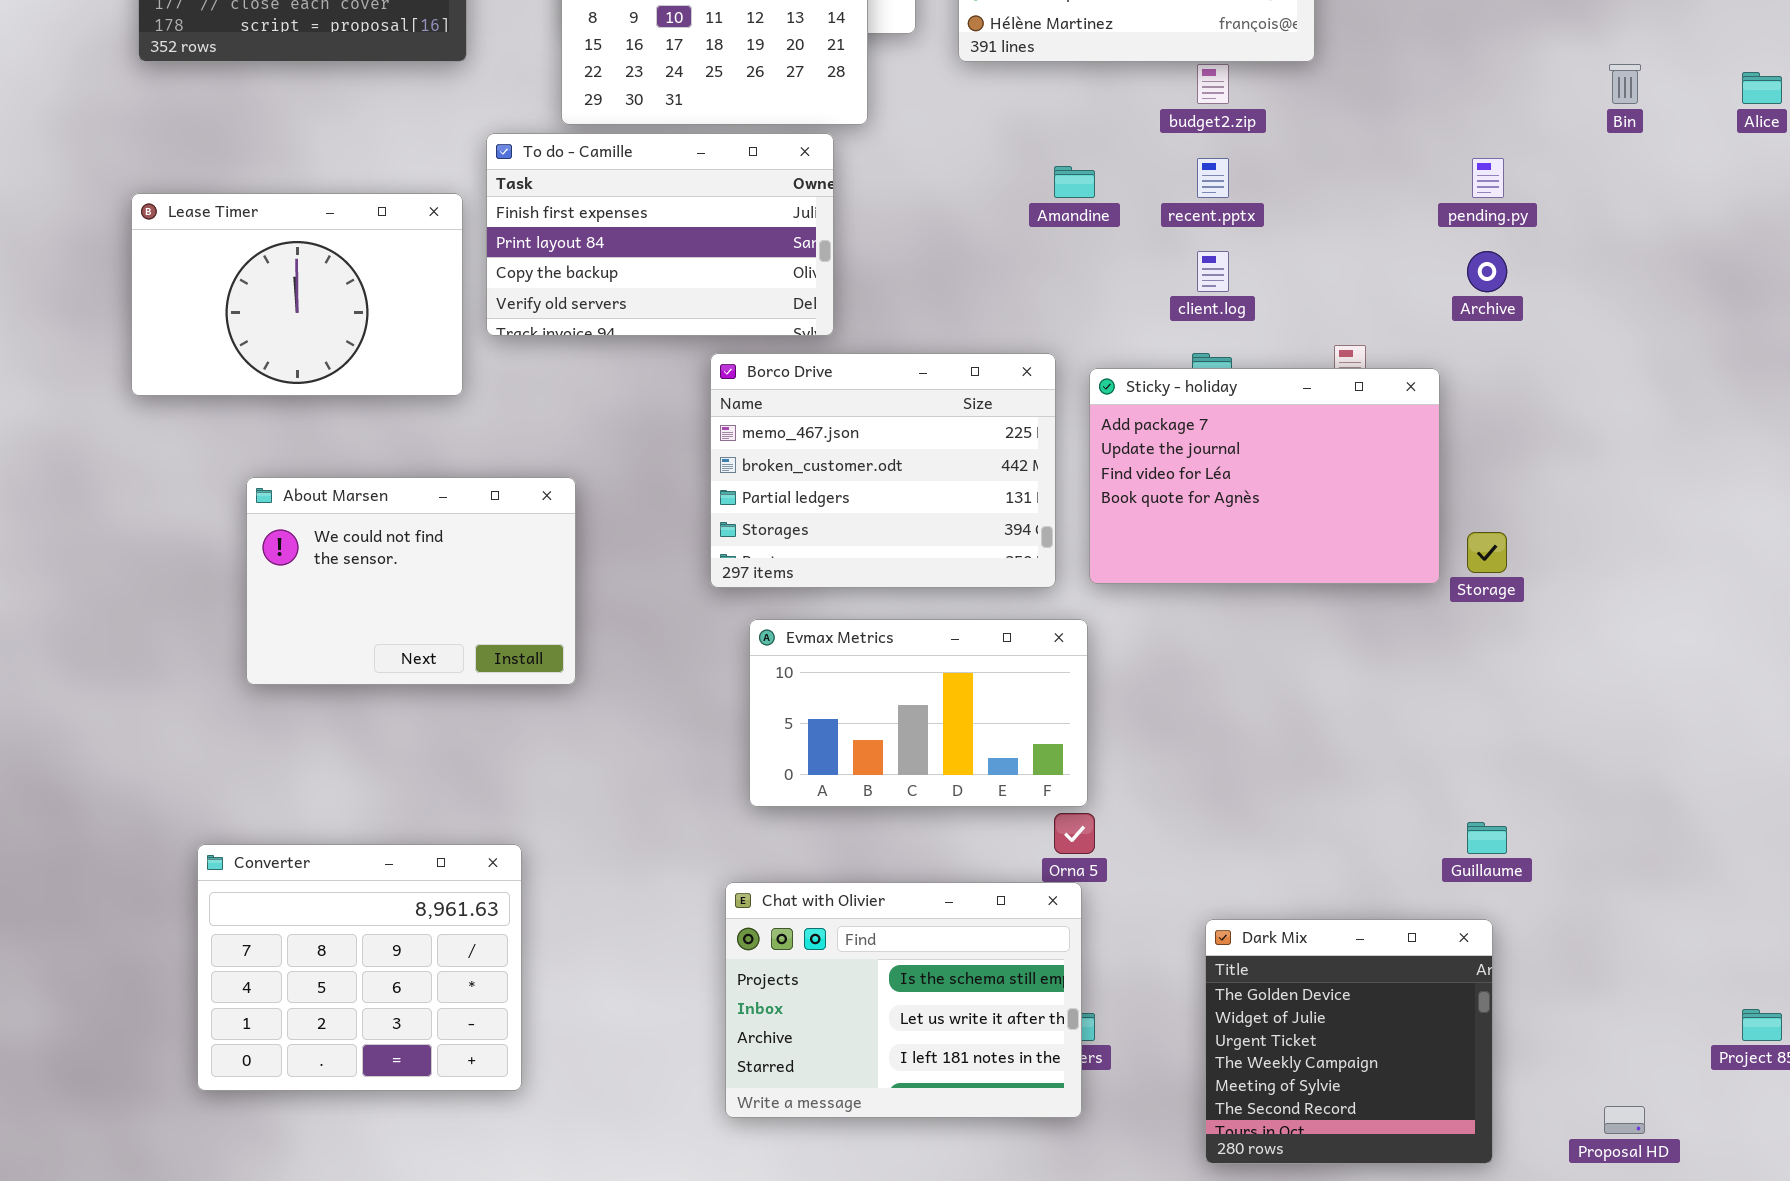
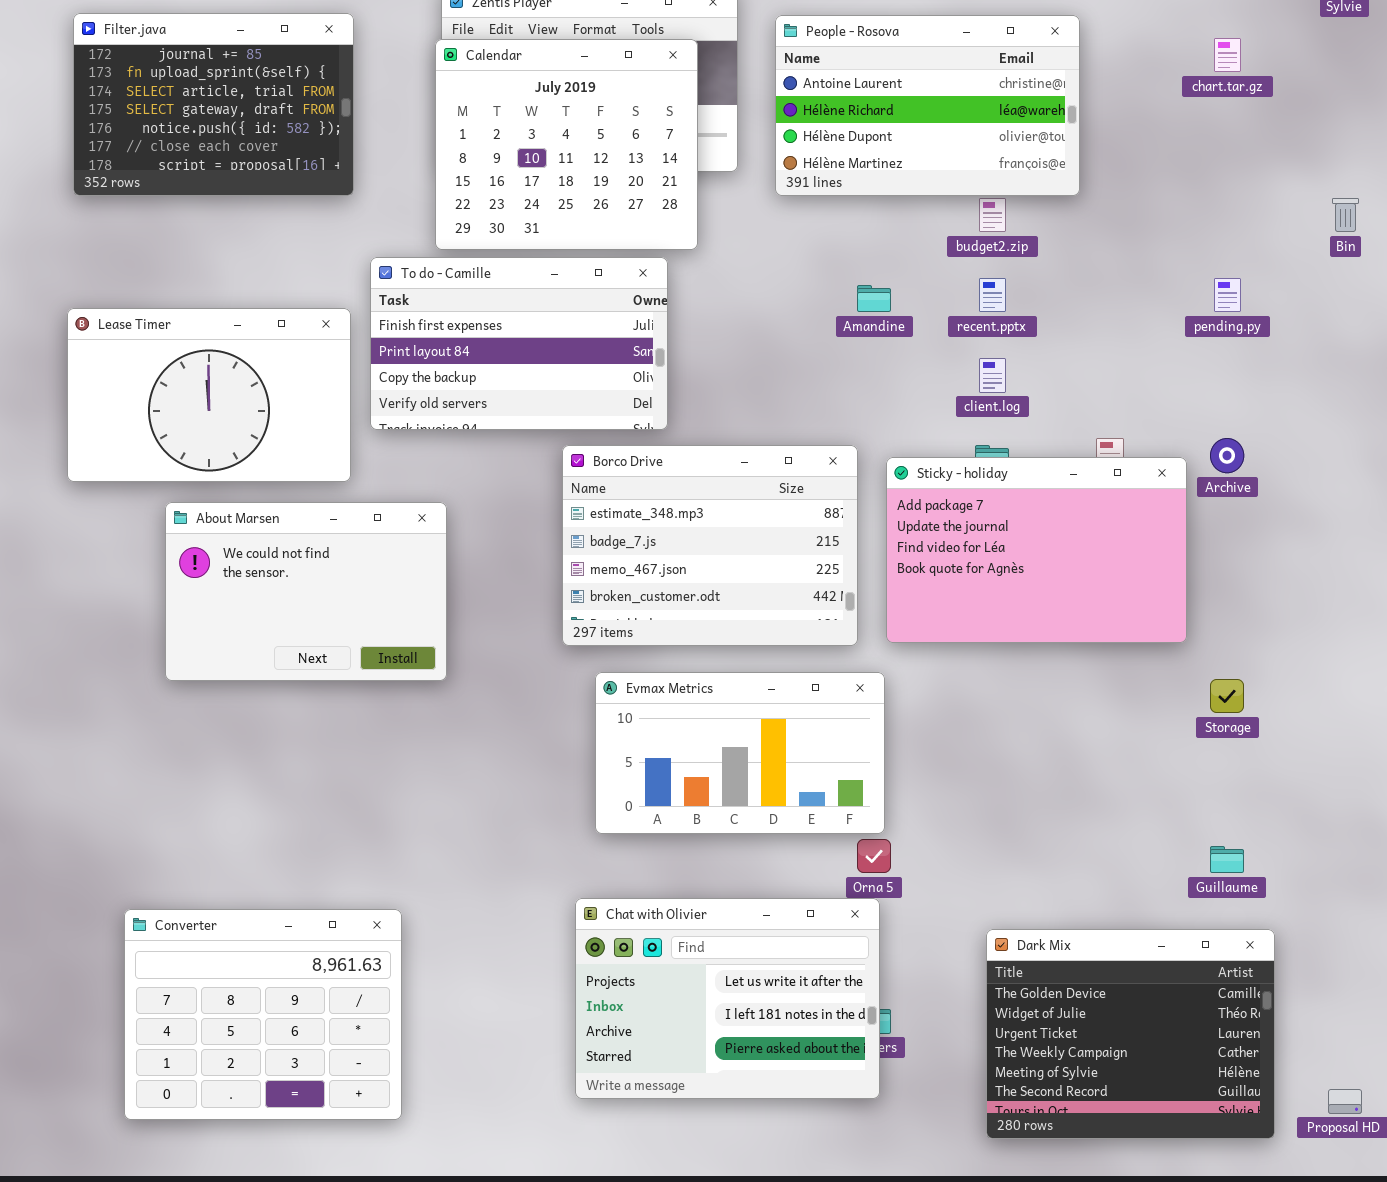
Archive: [1467,251,1507,292] -> [1210,438,1244,473], moved
Borco Drive: [710,353,1056,588] -> [562,445,858,646], scrolled up 2 rows
About Marsen: [246,477,576,685] -> [165,502,447,681], moved
Storage: [1467,532,1507,573] -> [1210,679,1244,713], moved
Converter: [197,844,522,1091] -> [124,909,402,1120], moved
Chat with Olivier: [725,882,1082,1118] -> [575,898,880,1099], scrolled down 1 row
Dark Mix: [1205,919,1493,1164] -> [986,929,1275,1139], resized

